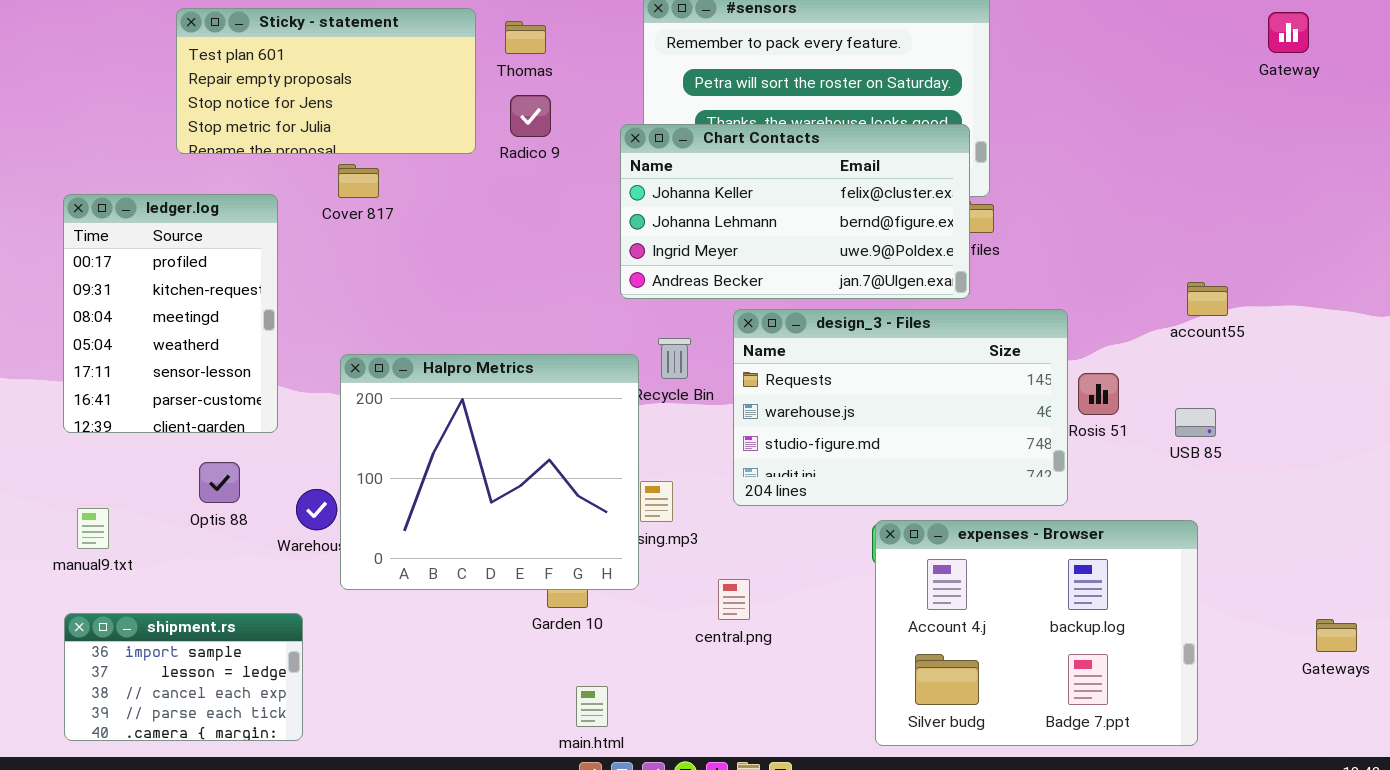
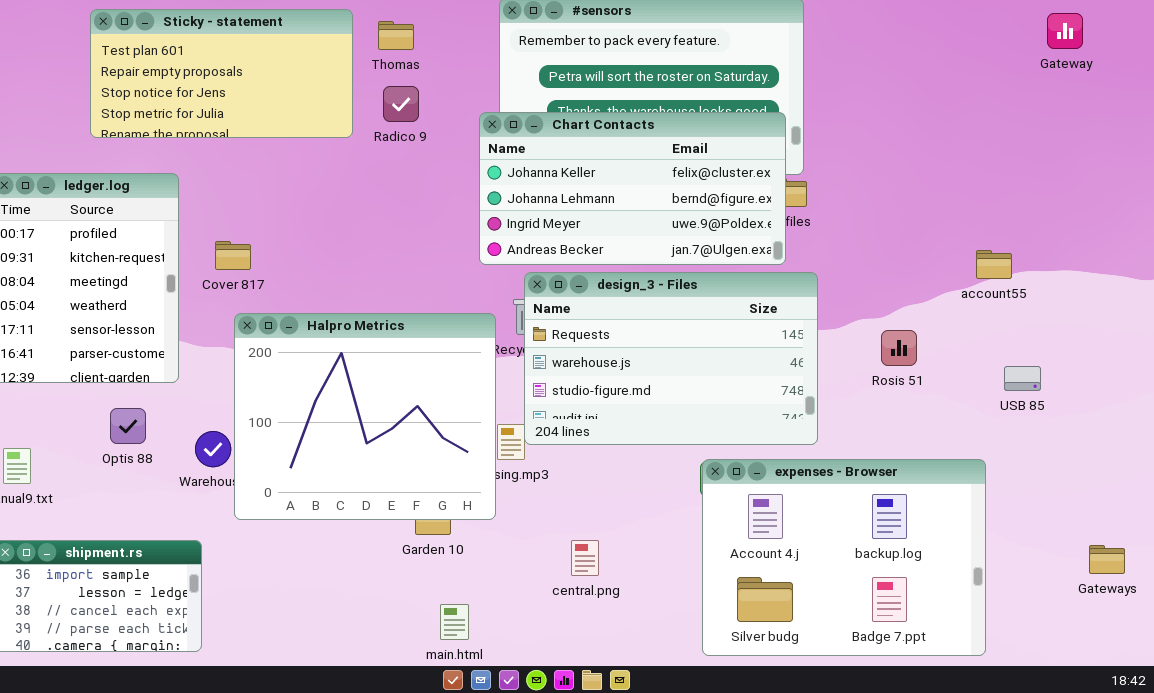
Cover 817: [338,164,379,198] -> [215,241,251,270], moved
design_3 - Files: [733,309,1068,506] -> [524,272,818,445], moved
USB 85: [1175,408,1216,437] -> [1004,366,1041,391], moved
central.png: [718,579,750,620] -> [571,540,599,576], moved

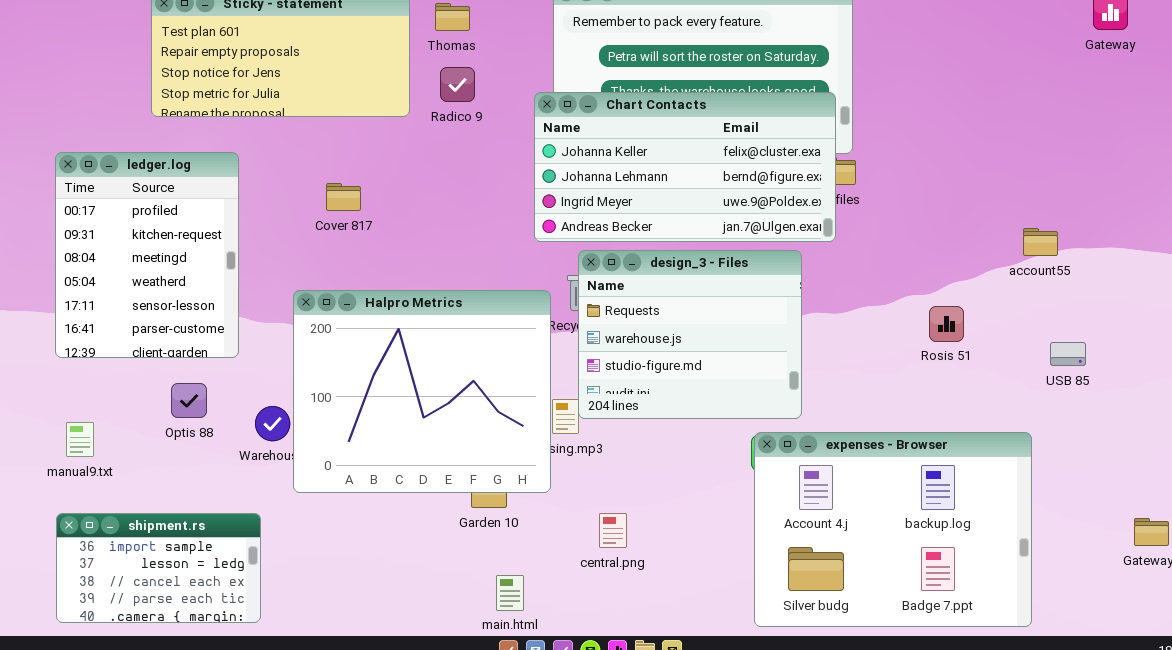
Cover 817: [215,241,251,270] -> [326,183,361,211], moved
design_3 - Files: [524,272,818,445] -> [578,250,802,419], resized
central.png: [571,540,599,576] -> [599,513,627,548], moved

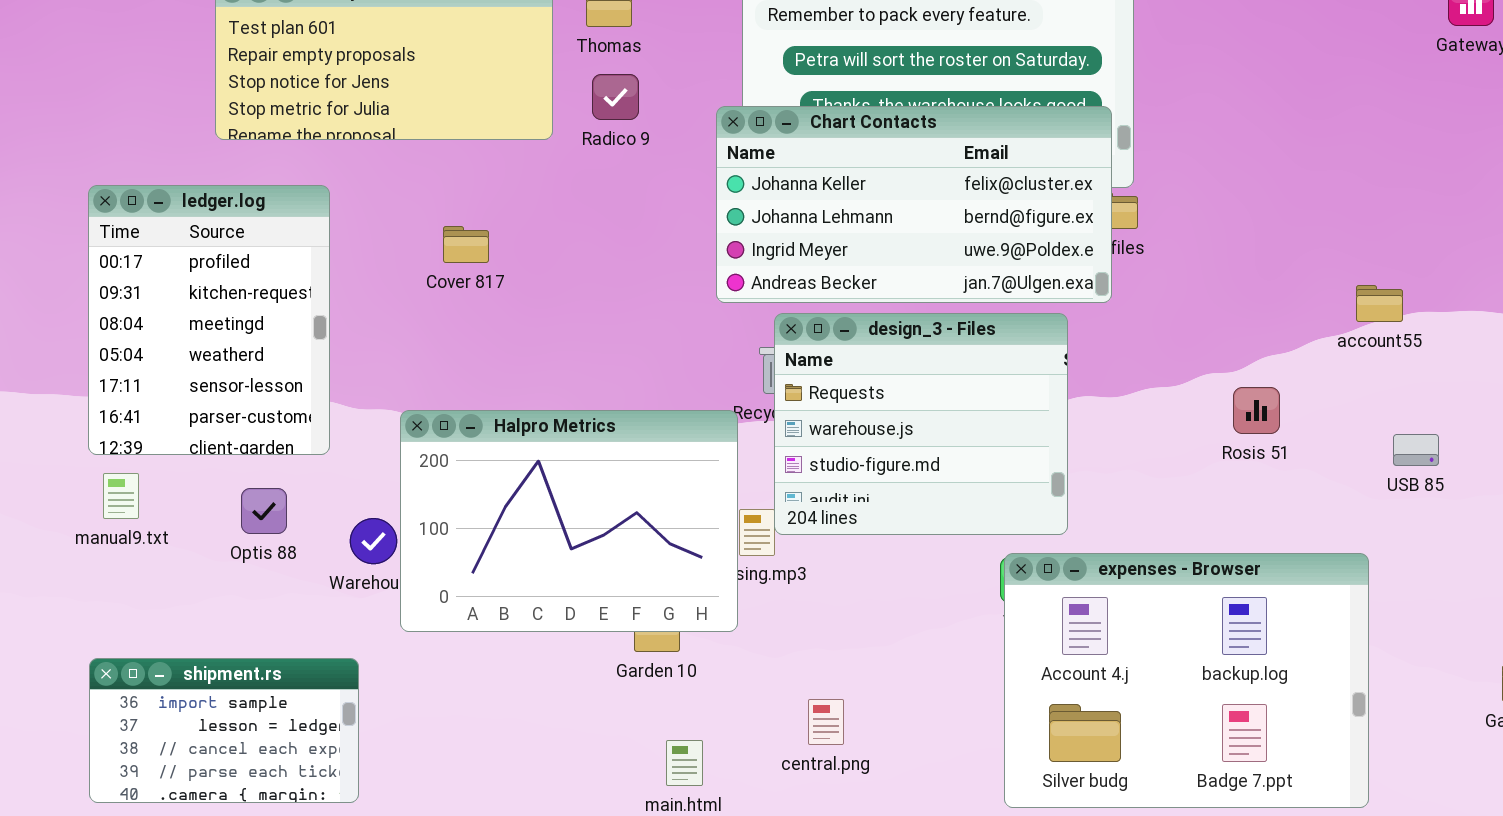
Halpro Metrics: [293,290,551,493] -> [400,410,738,632], resized
manual9.txt: [66,422,94,457] -> [103,473,139,519], moved
central.png: [599,513,627,548] -> [808,699,844,745], moved

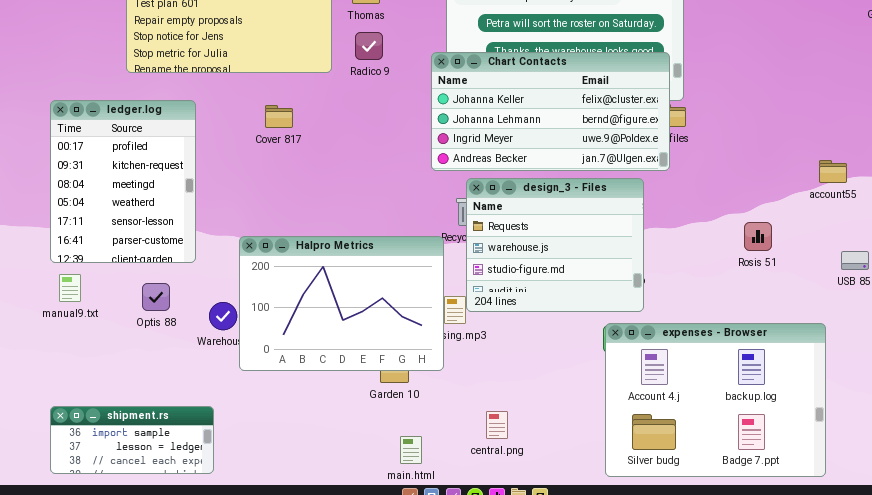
Cover 817: [443,226,489,263] -> [265,105,293,128], moved
shipment.rs: [89,658,359,803] -> [50,406,214,474], resized

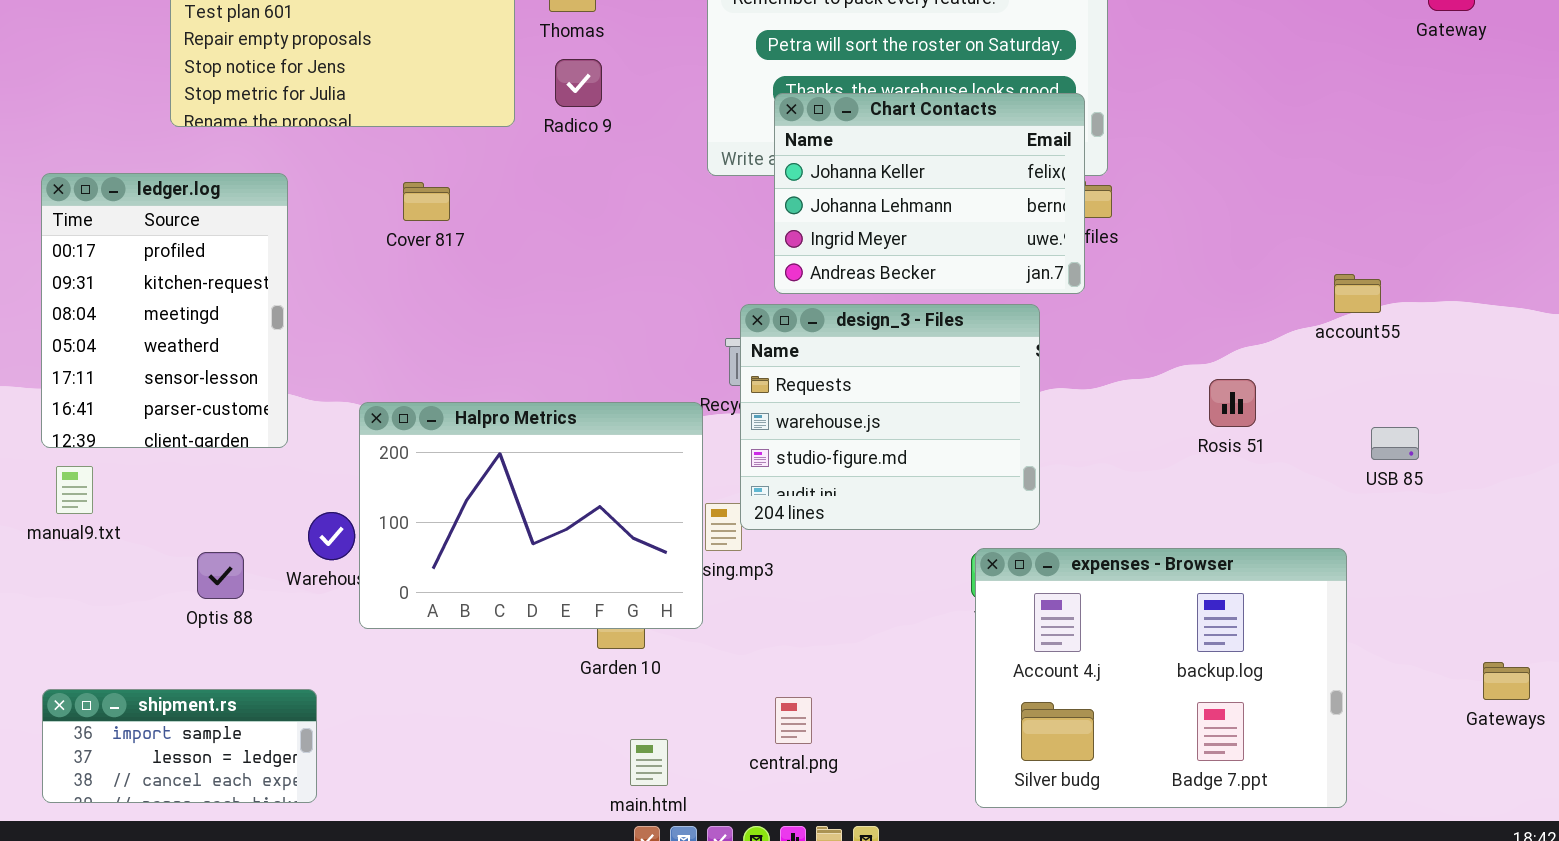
Chart Contacts: [431,52,670,171] -> [774,93,1085,294], resized
Optis 88: [142,283,170,311] -> [197,552,244,599], moved

